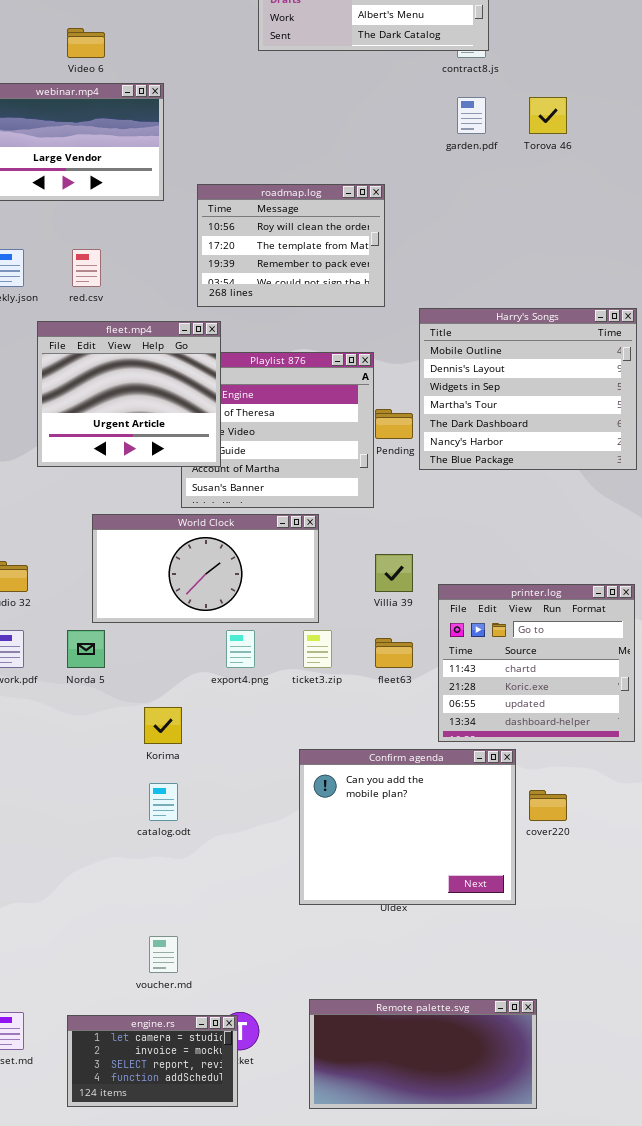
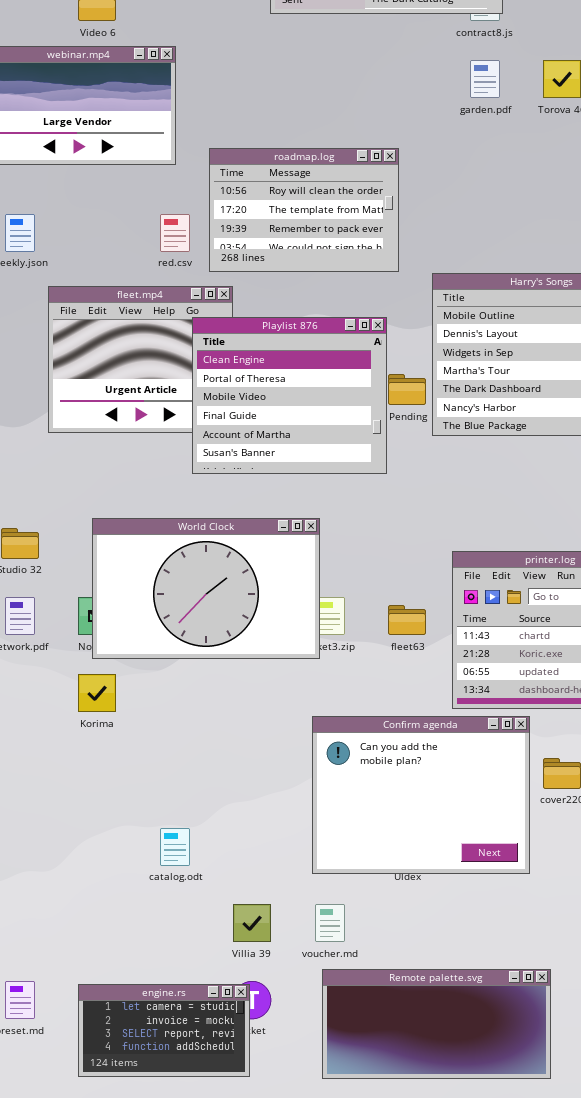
red.csv: [72,249,101,287] -> [160,214,190,252], moved
Playlist 876: [181,352,374,508] -> [192,317,387,474], raised
World Clock: [92,514,319,623] -> [92,518,320,659], moved, resized
Villia 39: [375,554,413,592] -> [233,904,271,942], moved
Korima: [144,707,182,744] -> [78,674,116,712], moved
catalog.odt: [149,783,178,821] -> [160,828,190,866], moved
voucher.md: [149,936,178,973] -> [315,904,345,942], moved

